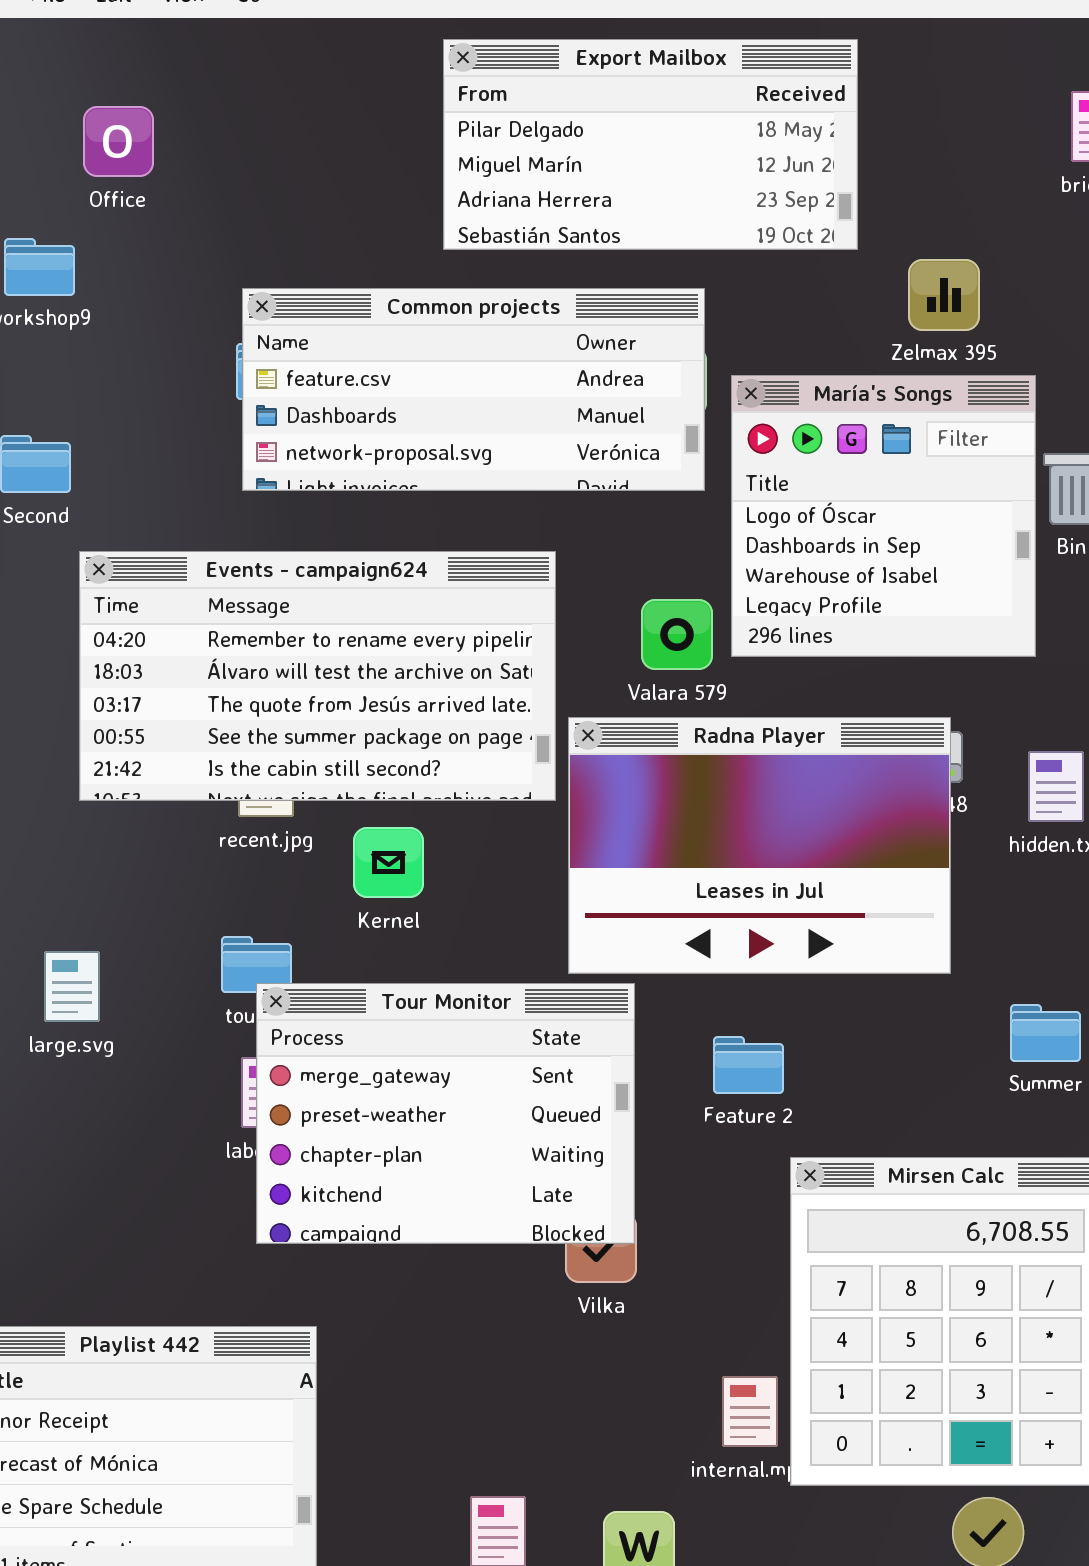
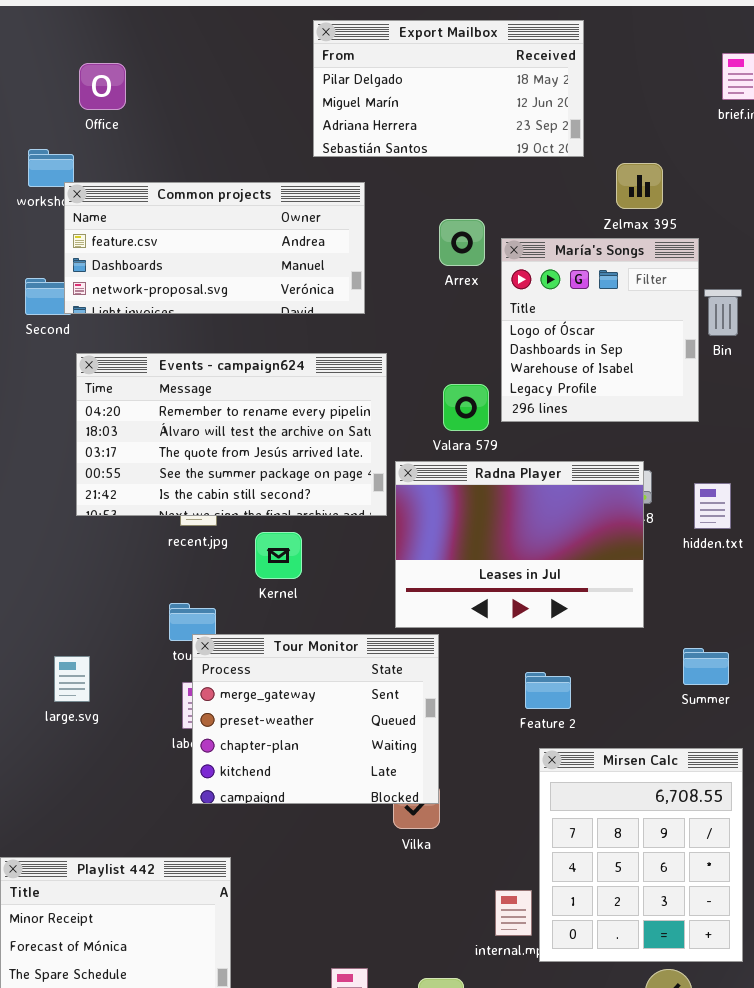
Common projects: [242,288,705,491] -> [64,182,365,314], moved
large.svg: [44,951,100,1022] -> [54,656,90,702], moved
Feature 2: [713,1036,784,1094] -> [525,672,571,709], moved

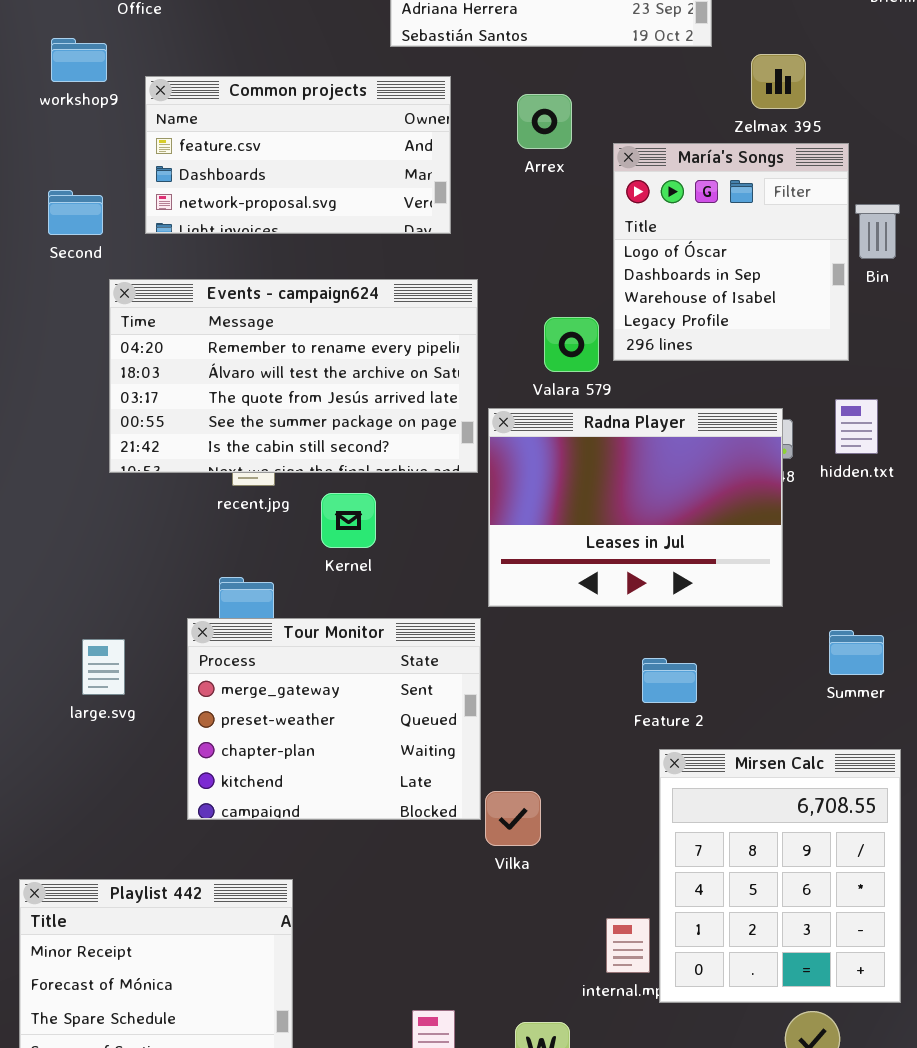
Common projects: [64,182,365,314] -> [145,76,451,234], resized
Arrex: [439,219,485,266] -> [517,94,572,149], moved
hidden.txt: [694,483,731,529] -> [835,399,878,454], moved
Tour Monitor: [192,634,439,804] -> [187,618,481,820], moved

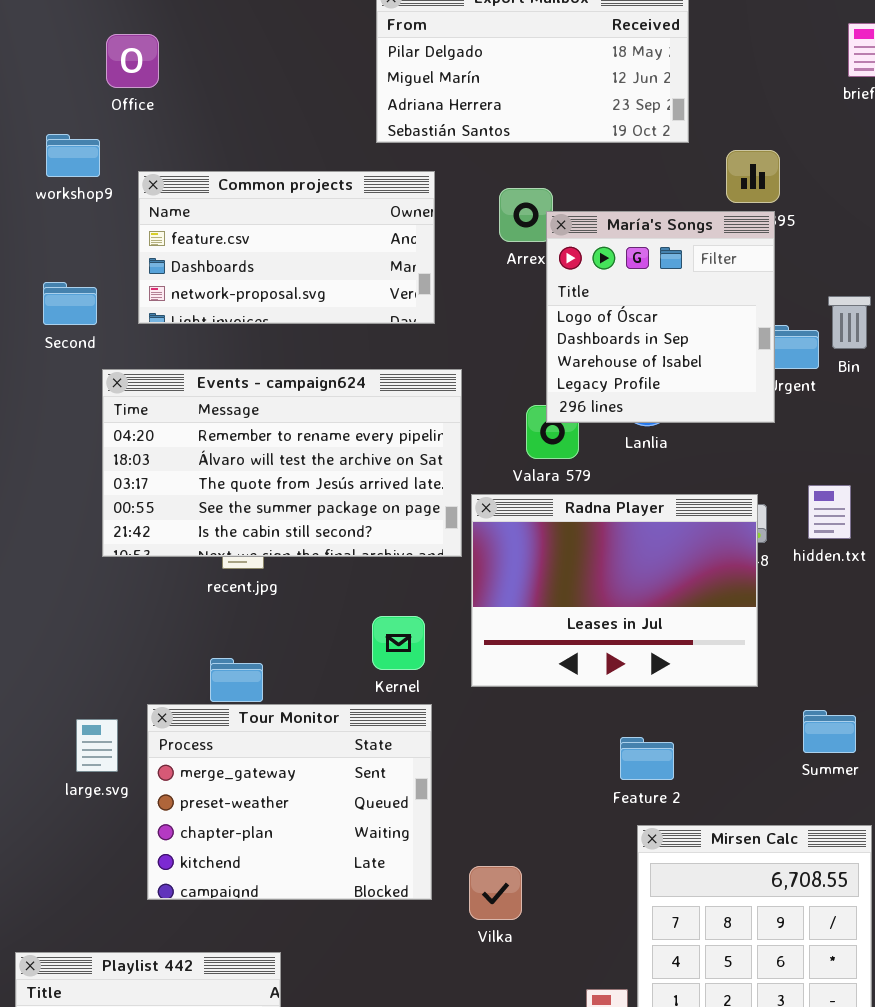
María's Songs: [613,143,849,361] -> [546,211,775,423], moved
Kernel: [321,493,376,548] -> [372,616,425,670], moved
Tour Monitor: [187,618,481,820] -> [147,704,432,900], moved

